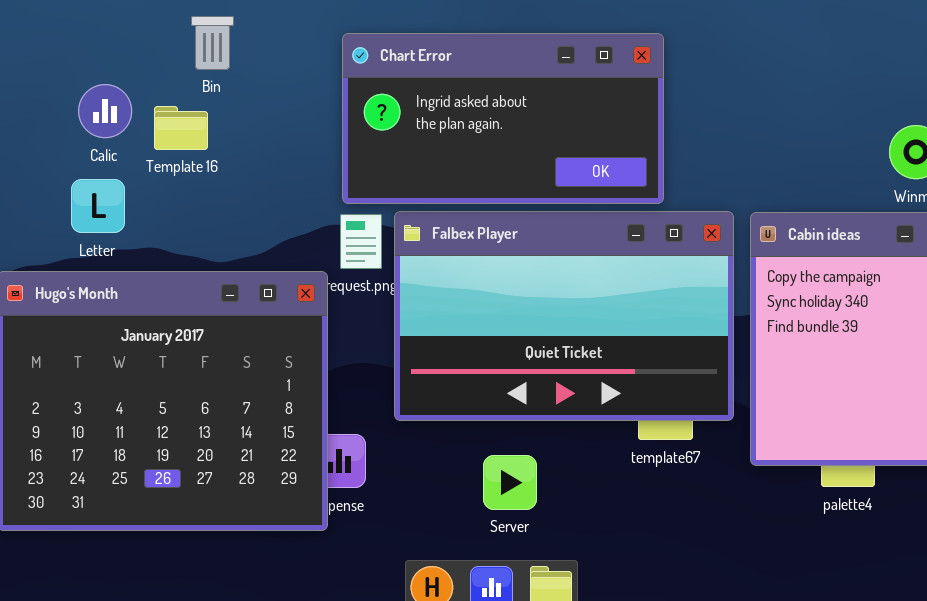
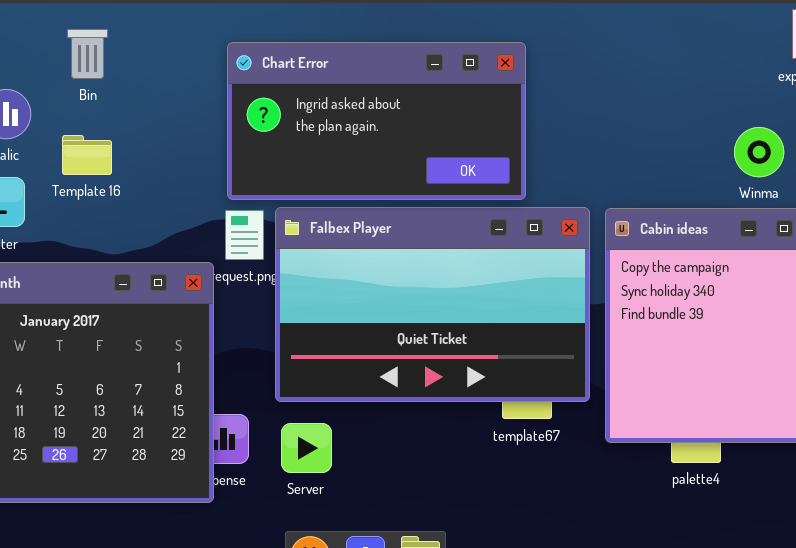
Bin: [191,16,234,70] -> [67,29,108,79], moved
Template 16: [154,106,208,150] -> [62,135,112,175], moved
Server: [483,455,537,510] -> [281,423,332,473], moved

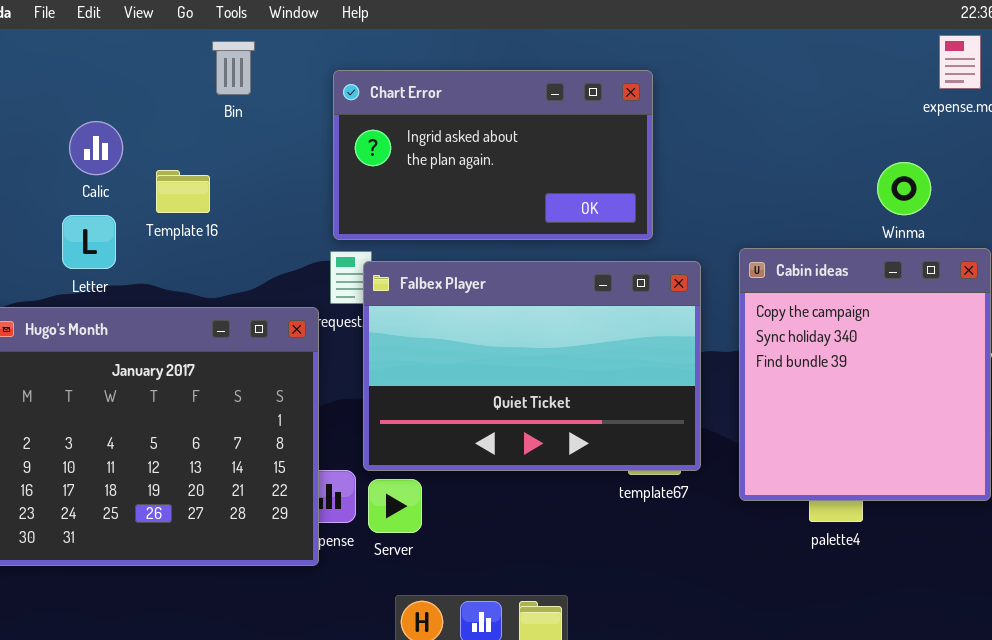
Bin: [67,29,108,79] -> [212,41,255,95], moved
Falbex Player: [275,207,590,402] -> [363,261,701,471], moved
Server: [281,423,332,473] -> [368,479,422,533], moved

